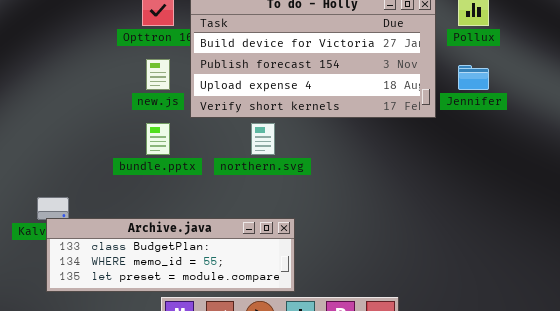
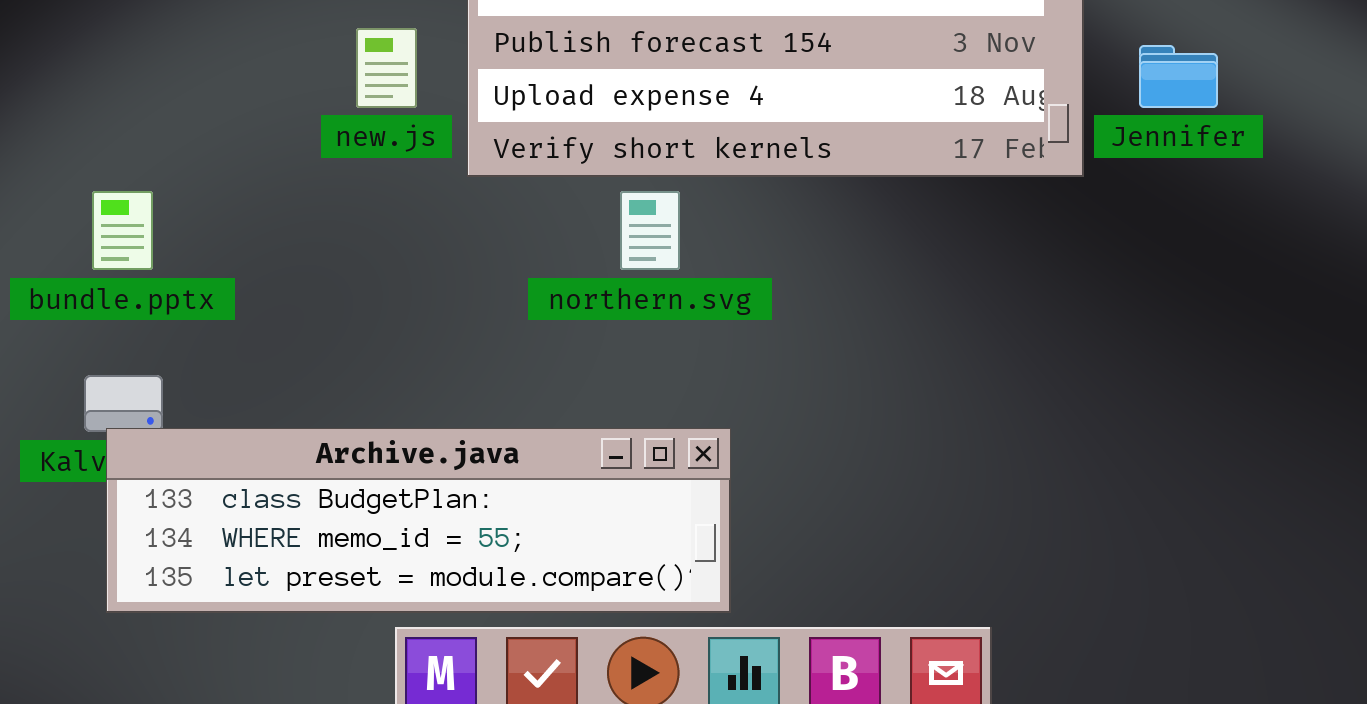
bundle.pptx: [146,123,170,155] -> [92,191,153,270], moved

